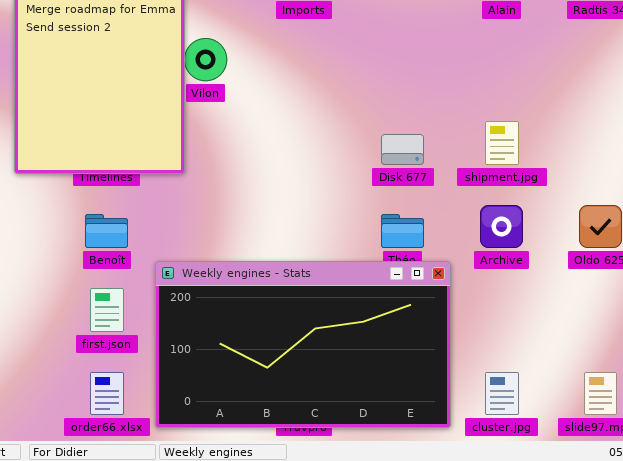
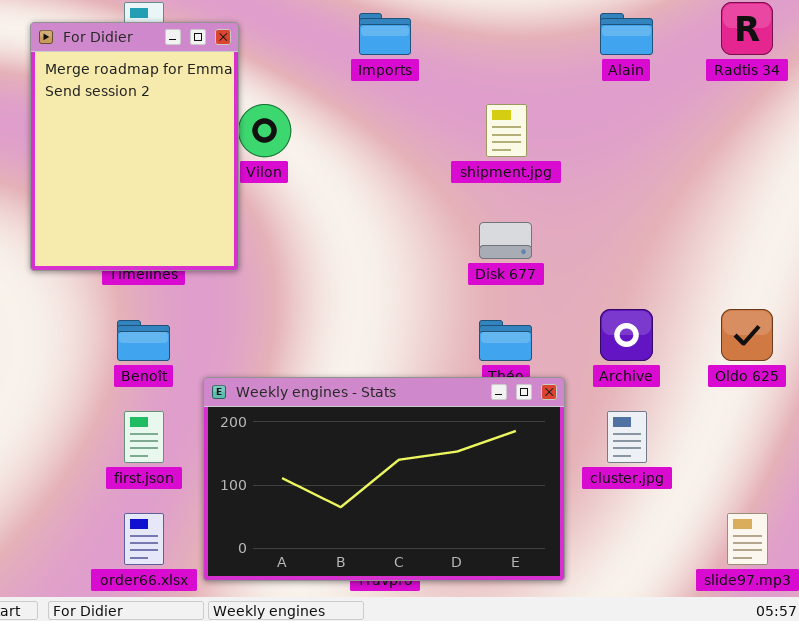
shipment.jpg: [485,121,519,165] -> [486,104,527,157], moved
cluster.jpg: [485,372,519,415] -> [607,411,647,463], moved

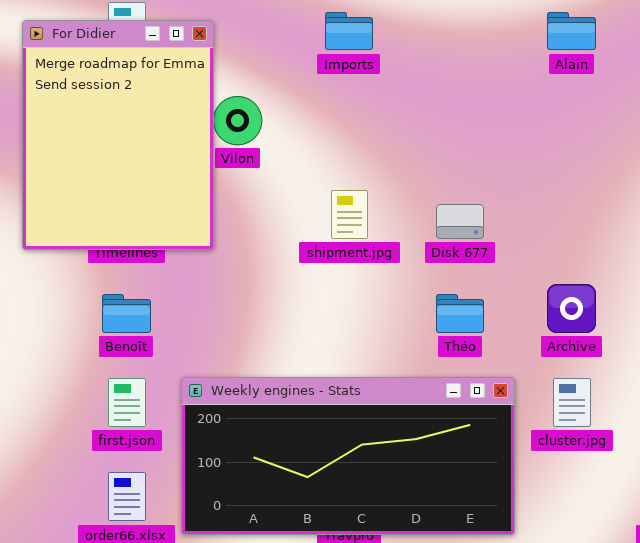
shipment.jpg: [486,104,527,157] -> [331,190,368,239], moved
Weekly engines - Stats: [203,377,565,581] -> [181,377,515,535], resized

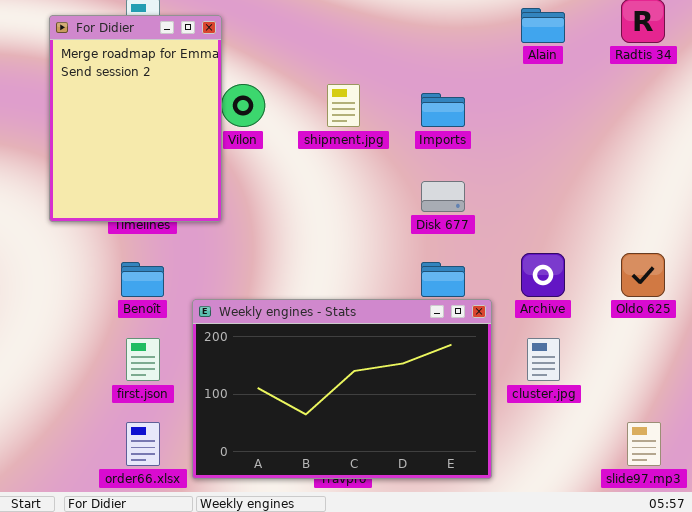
Imports: [325,12,373,50] -> [421,93,465,127], moved
shipment.jpg: [331,190,368,239] -> [327,84,360,127], moved
Weekly engines - Stats: [181,377,515,535] -> [192,299,492,479], resized

